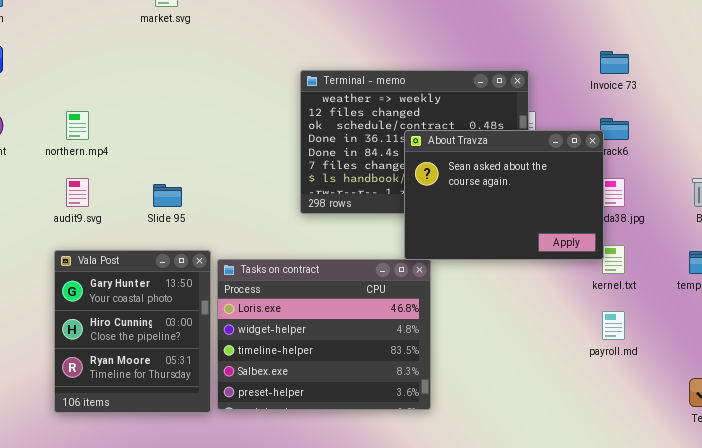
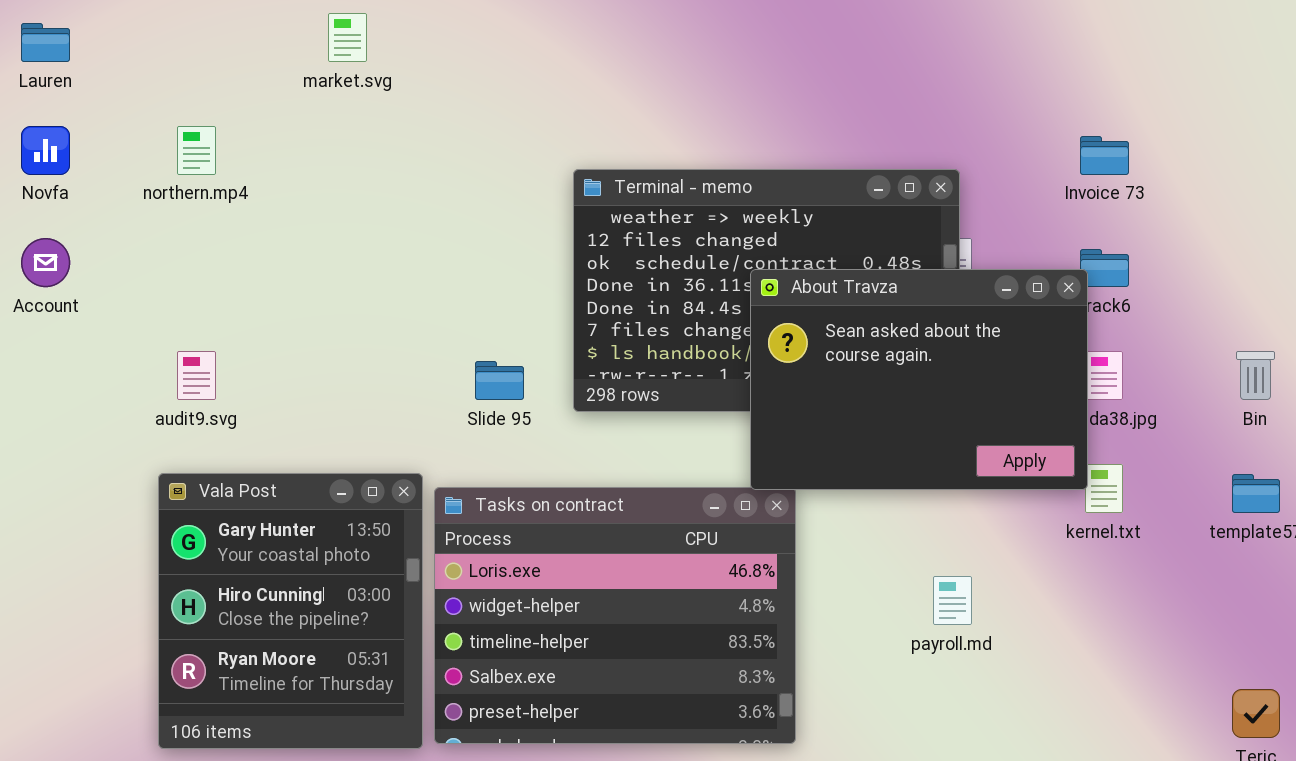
northern.mp4: [66,111,89,140] -> [177,126,216,175], moved
Slide 95: [153,184,182,207] -> [475,361,524,400], moved
payroll.md: [602,311,625,340] -> [933,576,972,625], moved

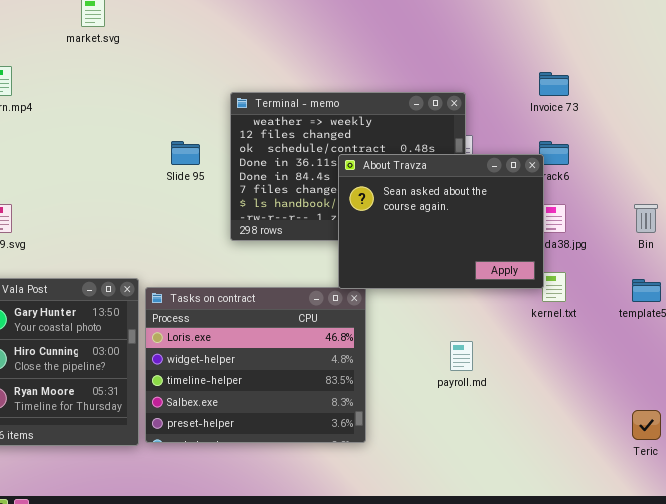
Slide 95: [475,361,524,400] -> [171,141,200,165], moved

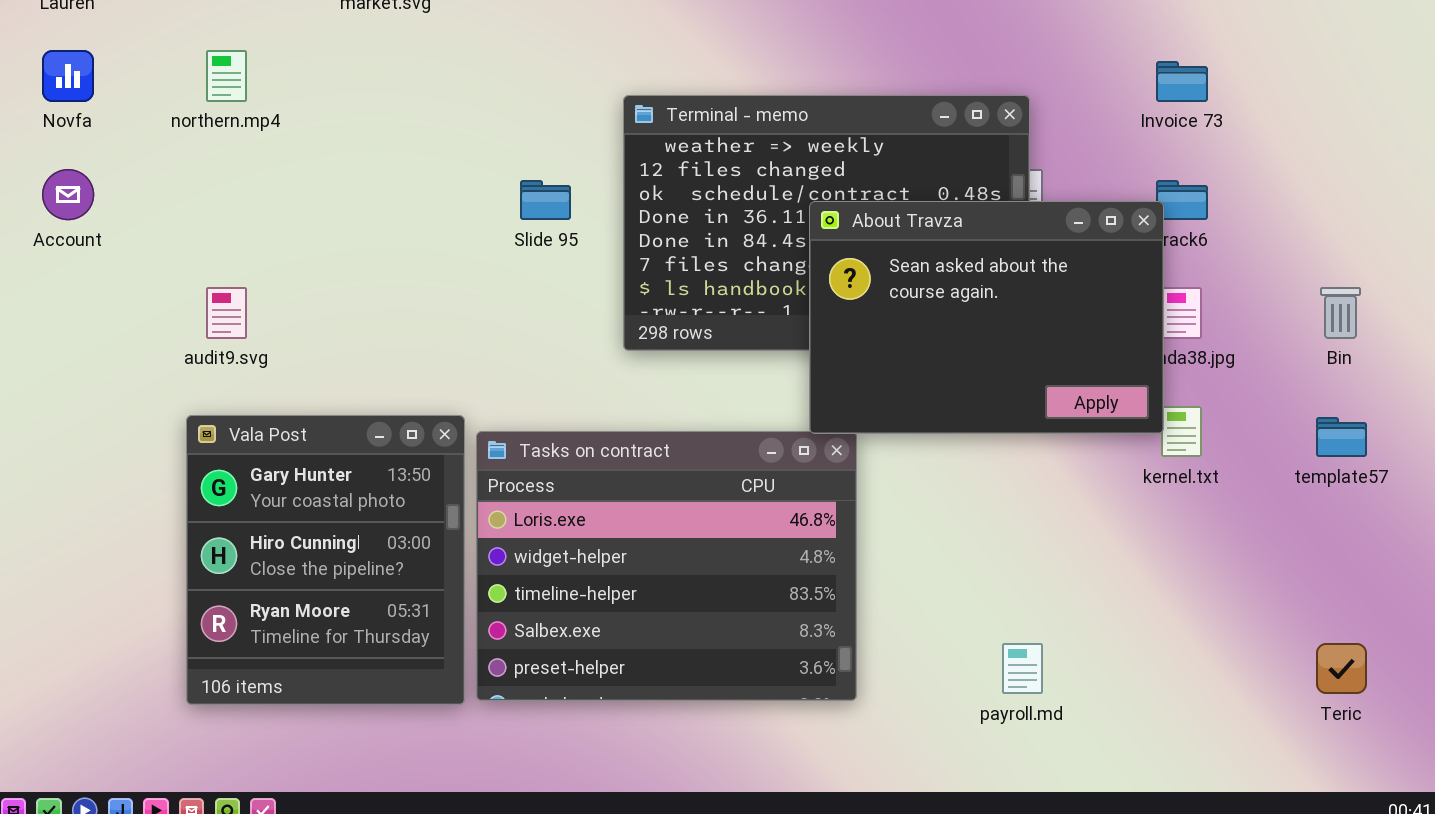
payroll.md: [450,341,473,371] -> [1002,643,1043,694], moved

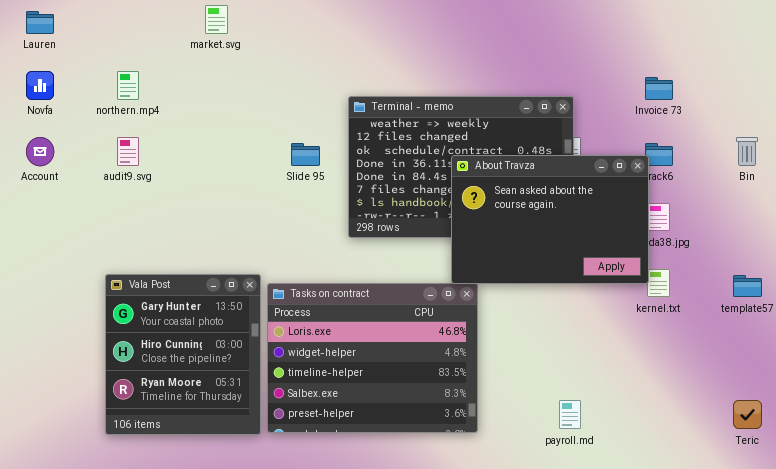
audit9.svg: [206,287,247,339] -> [117,137,139,166], moved
Bin: [1320,287,1361,339] -> [736,137,758,166], moved

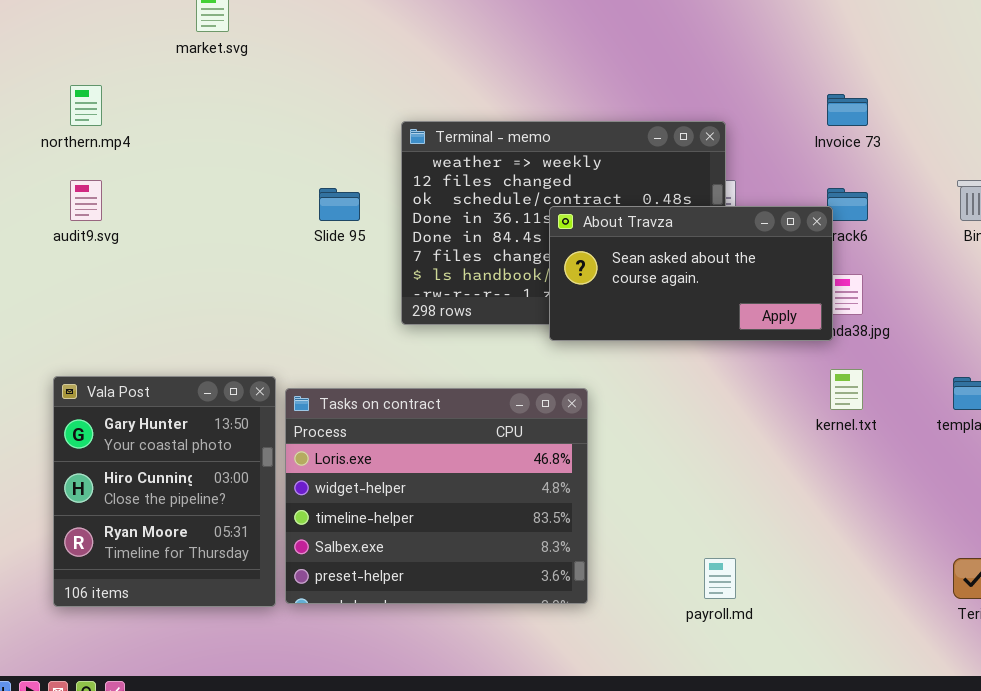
About Travza: [451,155,649,284] -> [549,206,833,341], resized

